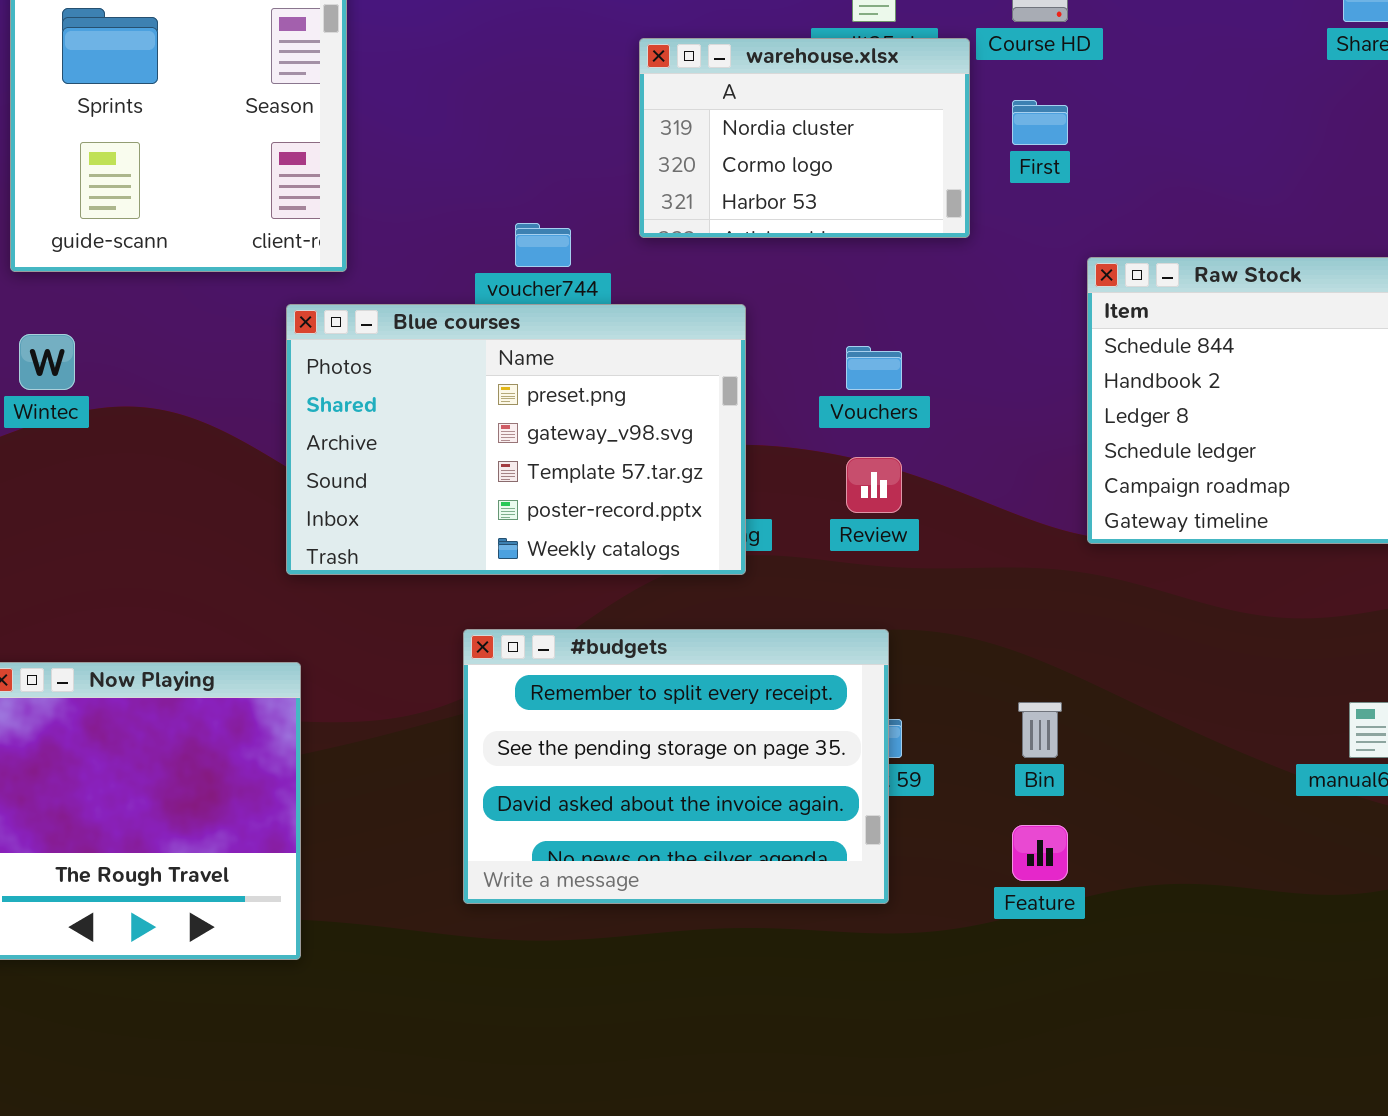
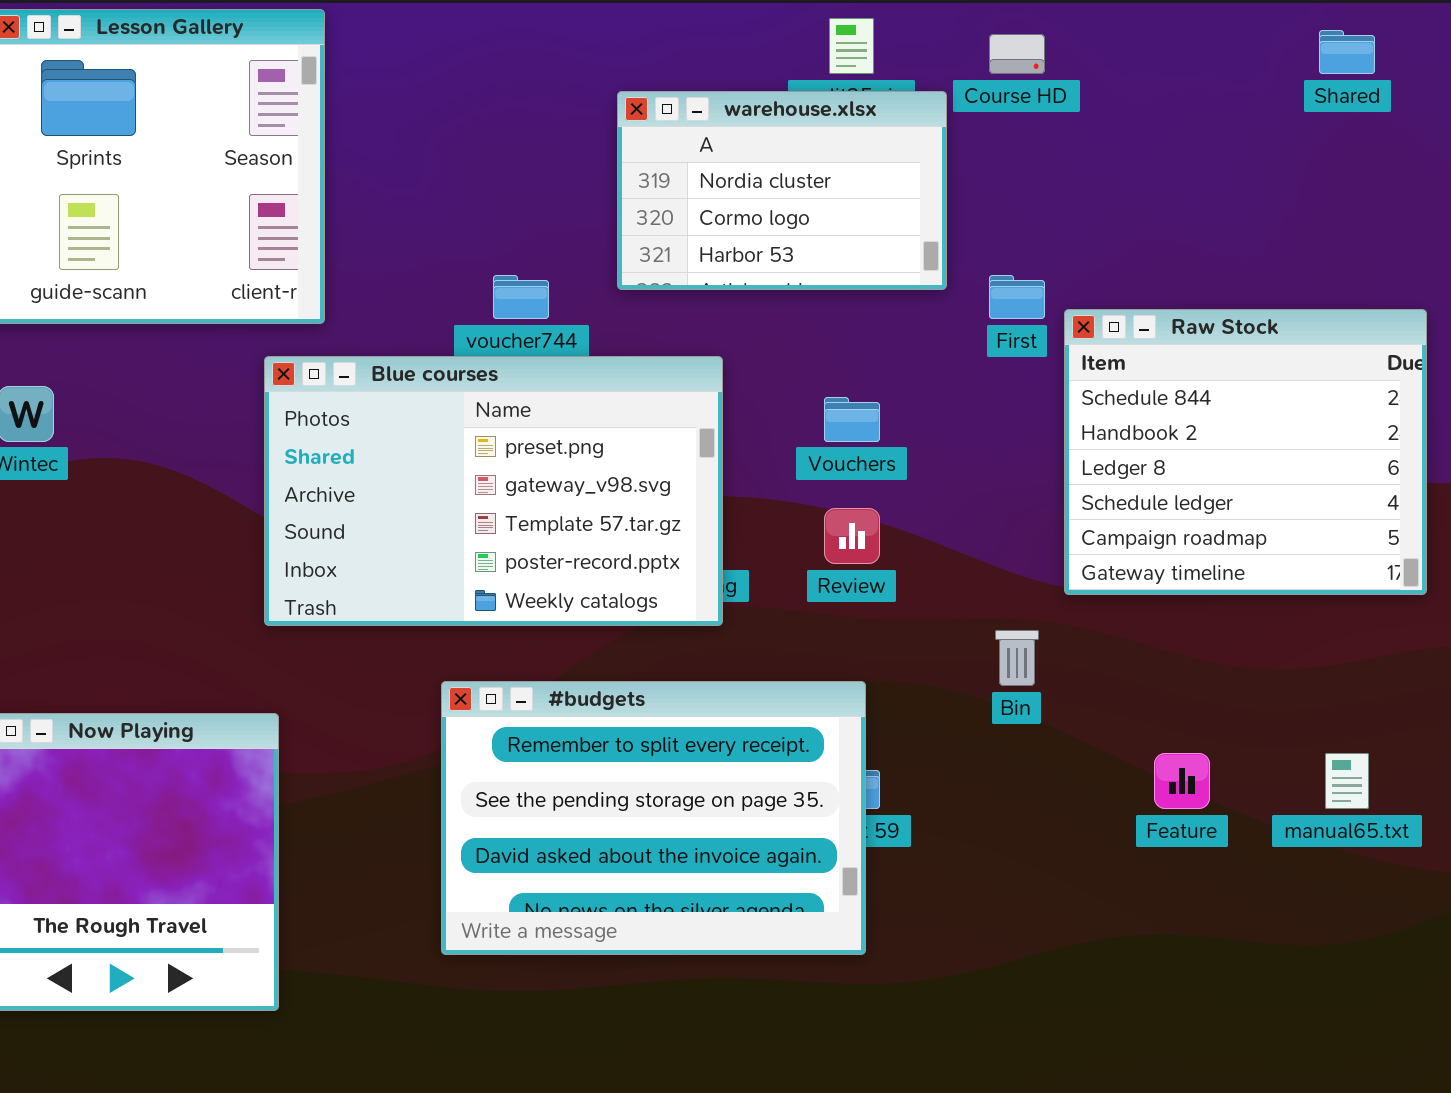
First: [1012,100,1068,145] -> [989,275,1045,319], moved
Bin: [1018,702,1062,758] -> [995,630,1039,686], moved
Feature: [1012,825,1068,881] -> [1154,753,1210,809], moved

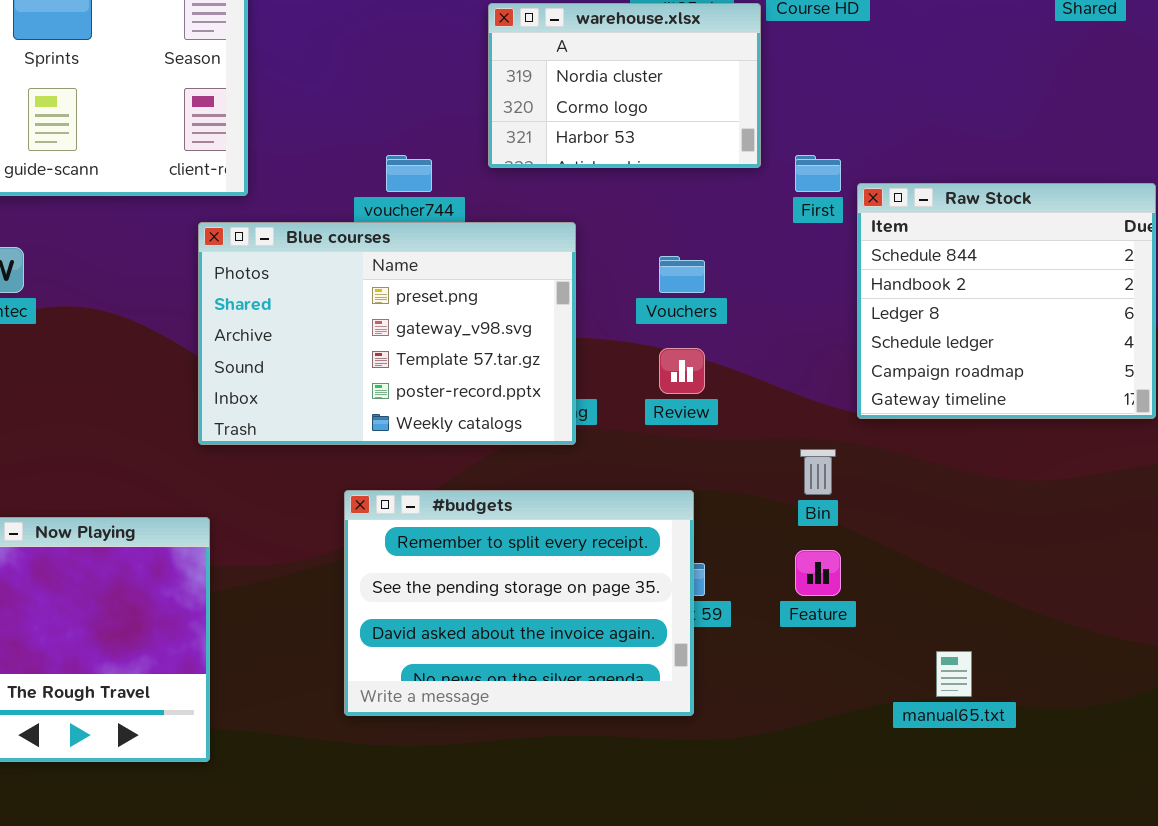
Feature: [1154,753,1210,809] -> [795,550,841,596], moved
manual65.txt: [1325,753,1369,809] -> [936,651,972,697], moved

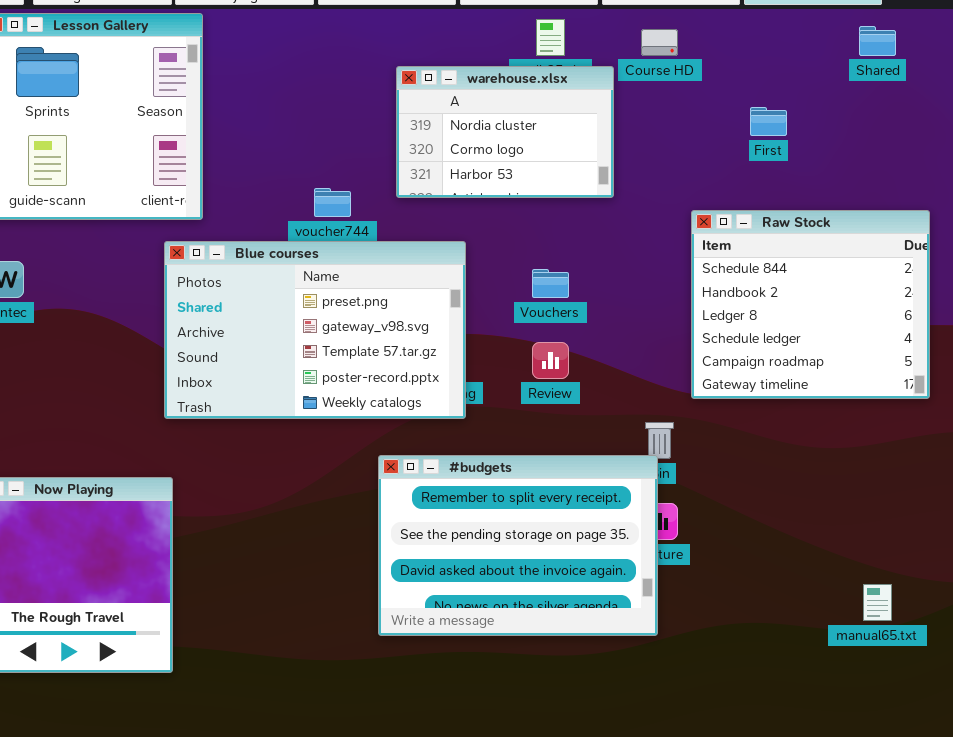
First: [795,155,841,192] -> [750,107,787,136], moved
#budgets: [344,490,694,716] -> [378,455,658,636], moved
manual65.txt: [936,651,972,697] -> [863,584,892,621], moved

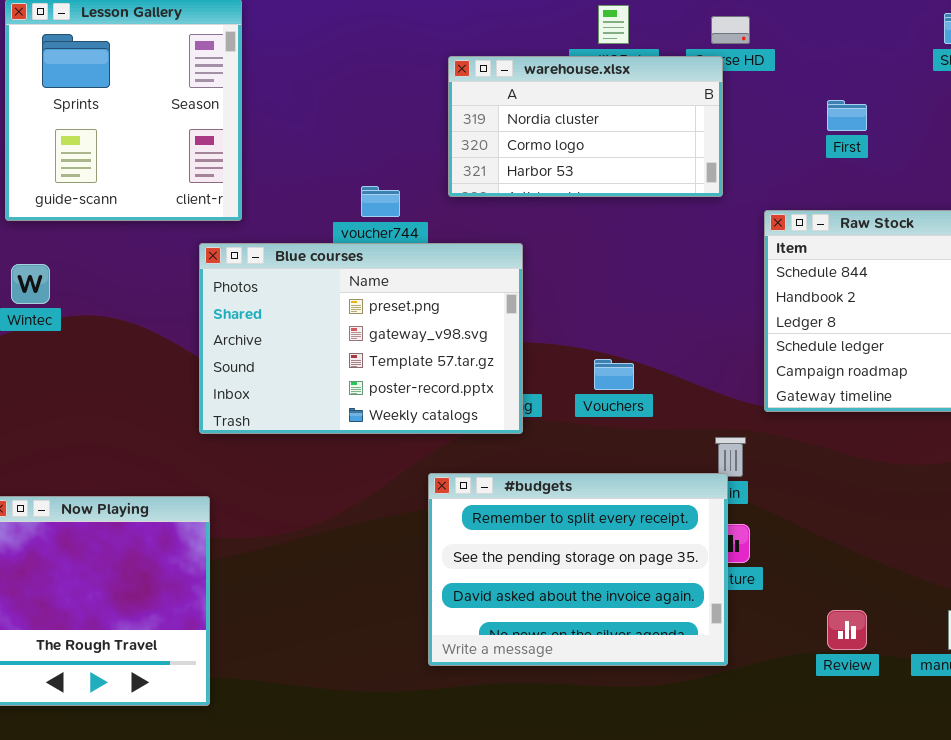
warehouse.xlsx: [396,66,614,198] -> [448,56,723,197], resized
Vouchers: [532,269,569,298] -> [594,359,634,390], moved
Review: [532,342,569,379] -> [827,610,867,650], moved

